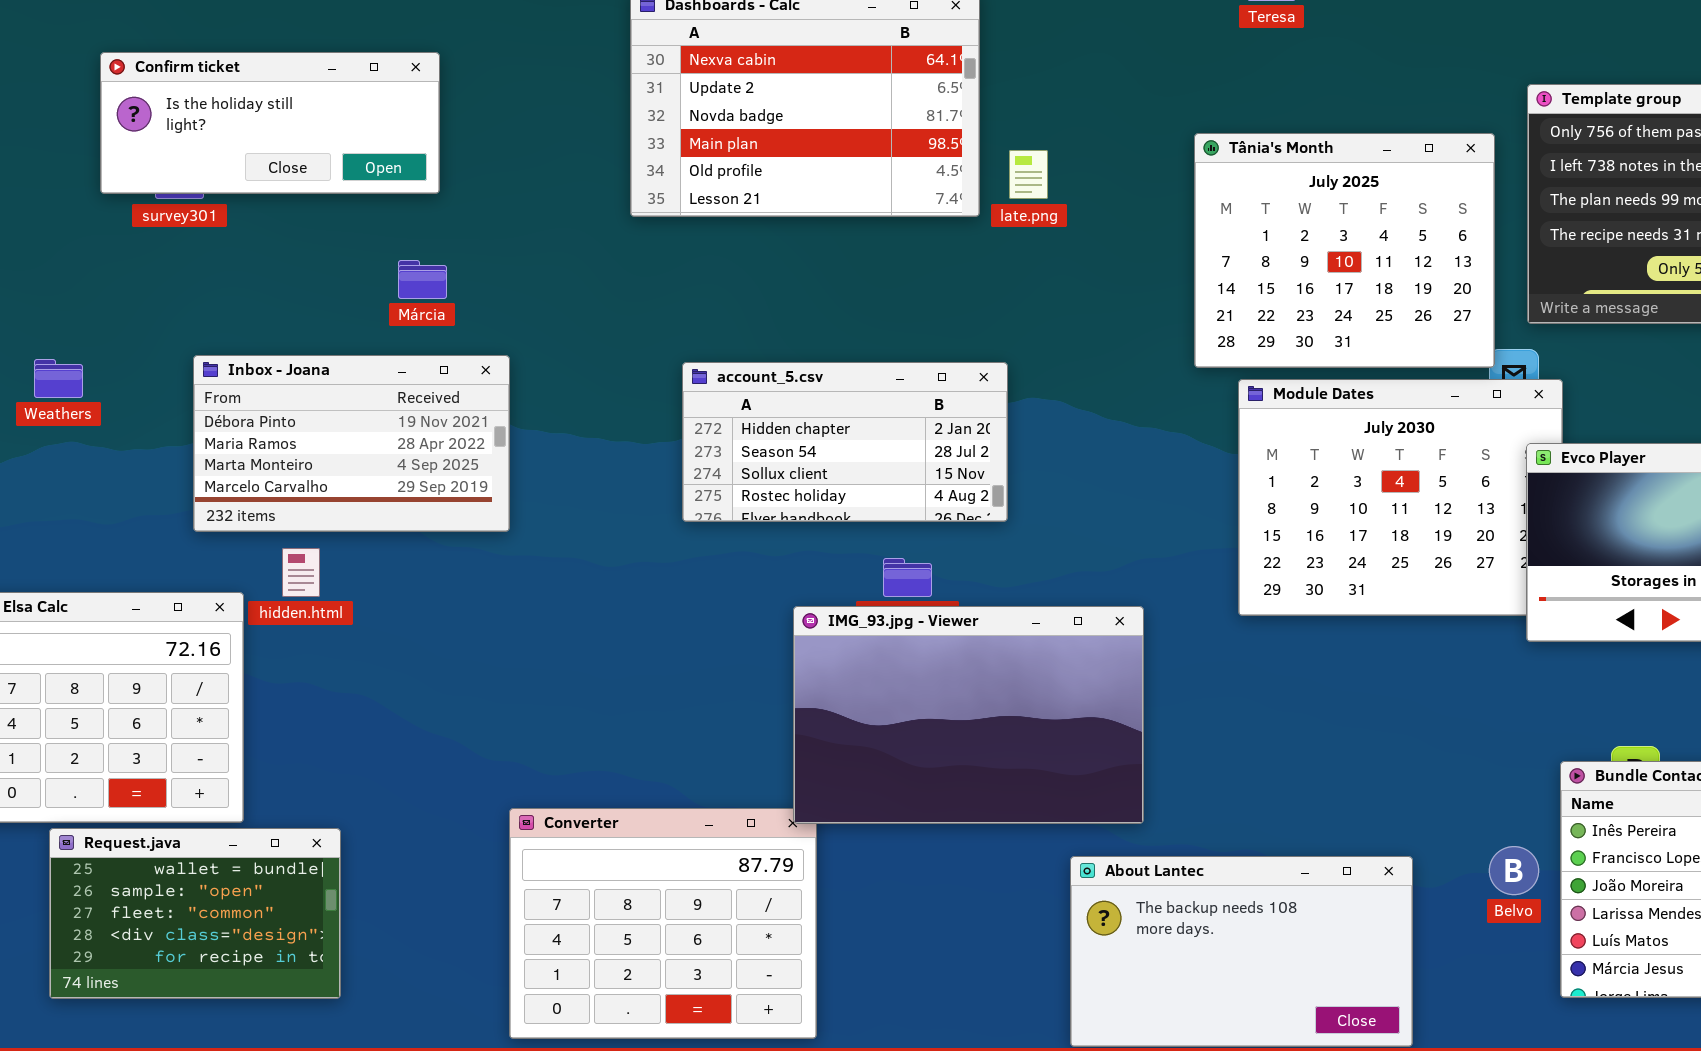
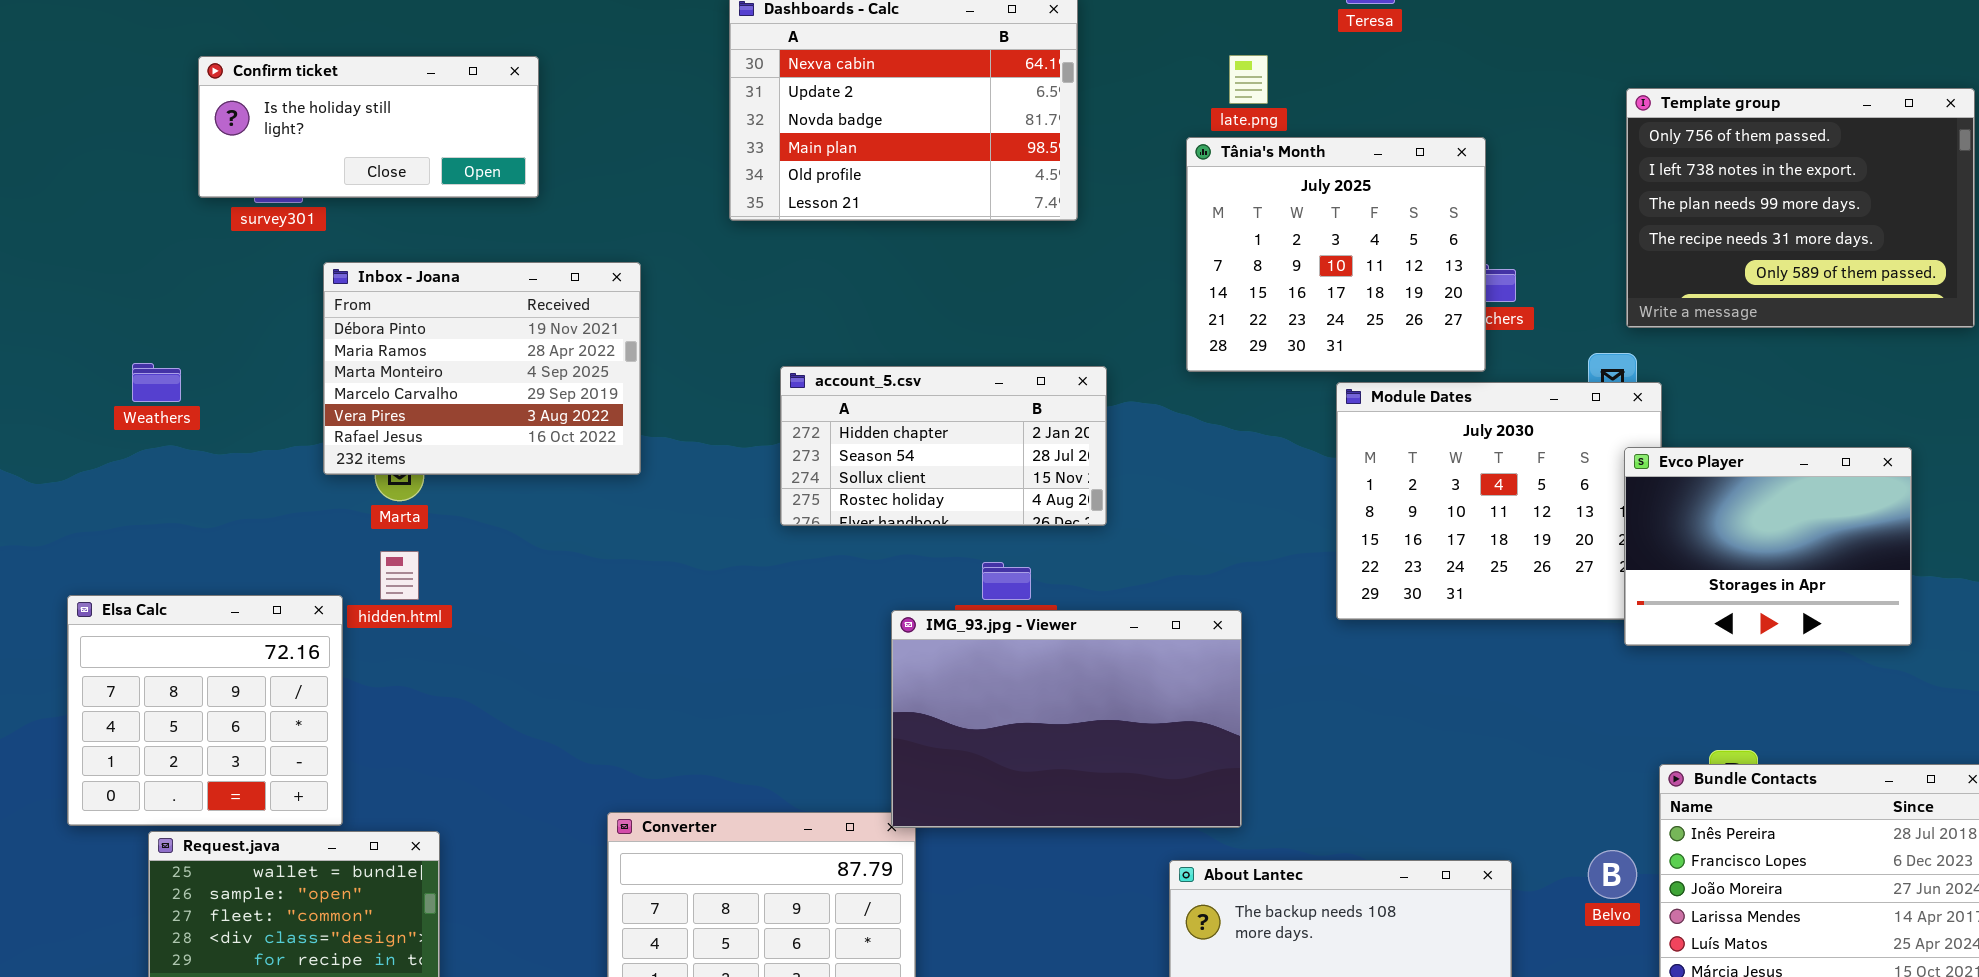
Tânia's Month: [1194,133,1495,368] -> [1186,137,1486,372], moved
late.png: [1009,150,1048,199] -> [1229,55,1268,104], moved
Inbox - Joana: [193,355,510,532] -> [323,262,641,475], moved, resized

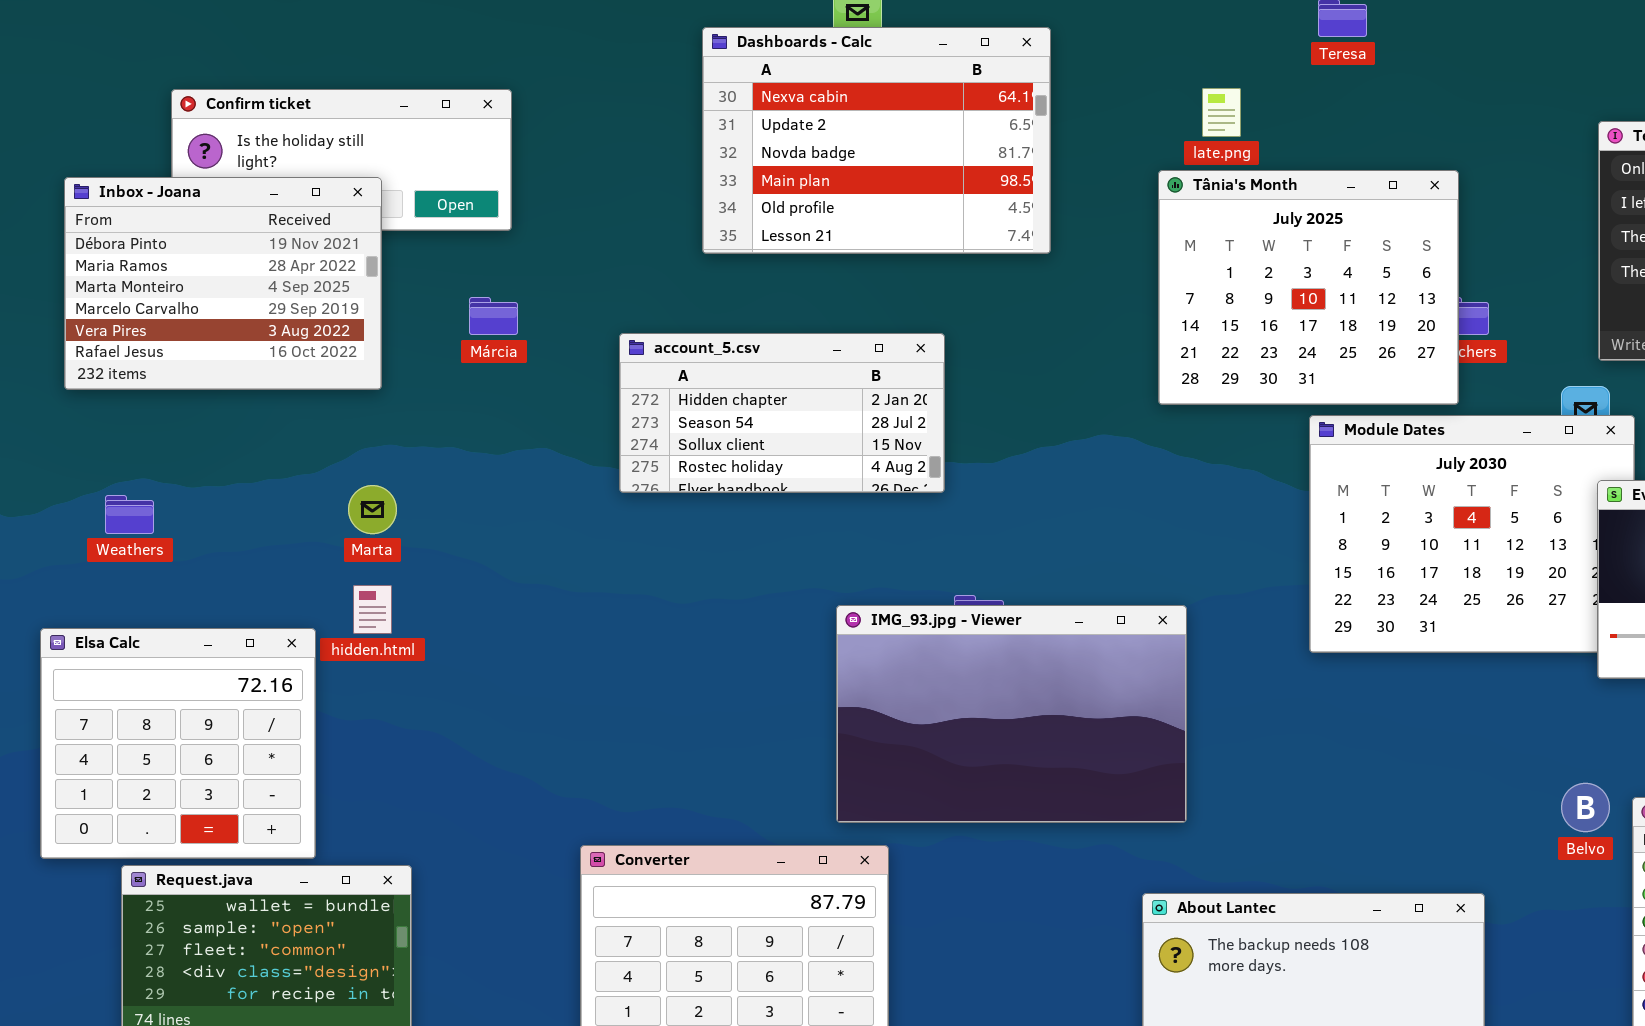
Inbox - Joana: [323,262,641,475] -> [64,177,382,390], moved
Weathers: [132,363,181,402] -> [105,495,154,534], moved
account_5.csv: [780,366,1107,526] -> [619,333,945,493], moved
IMG_93.jpg - Viewer: [891,610,1242,828] -> [836,605,1187,823], moved
Belvo: [1588,850,1637,899] -> [1561,783,1610,832], moved

